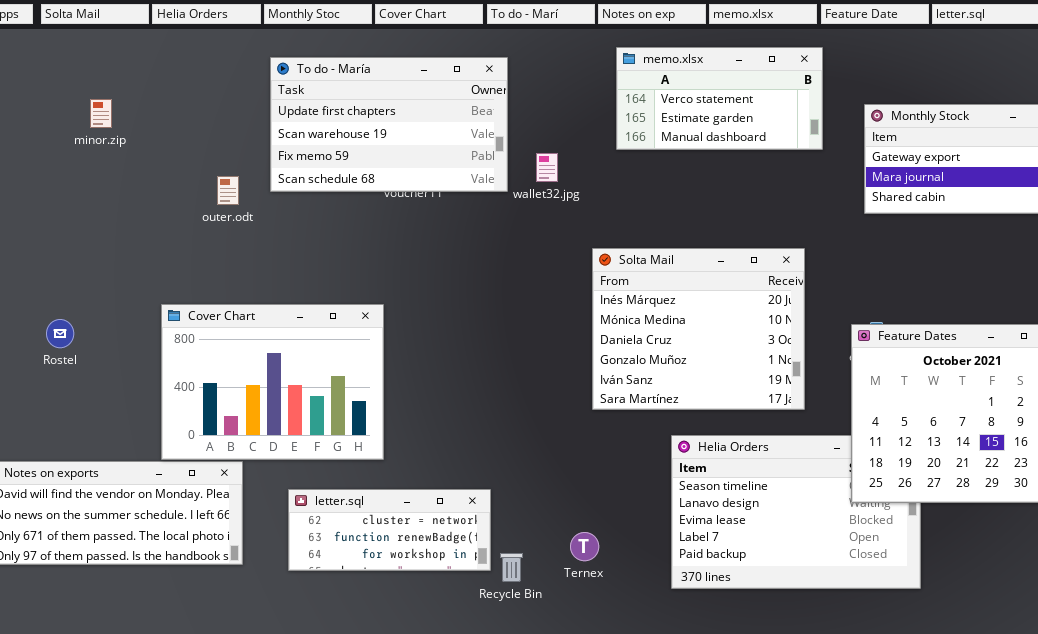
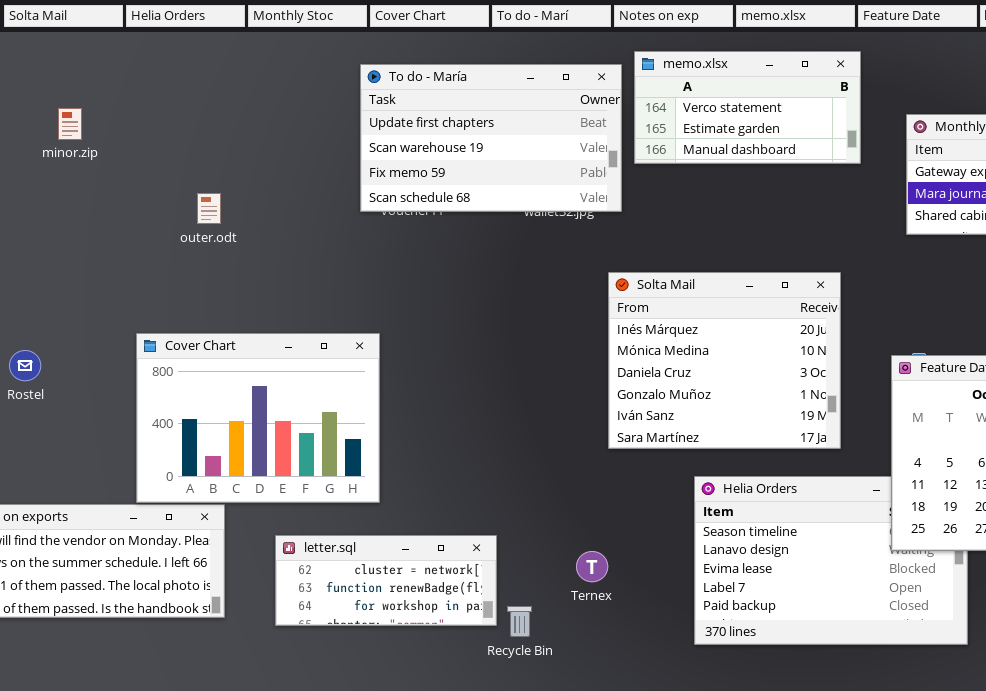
To do - María: [270,57,508,192] -> [360,64,622,212], moved
Ternex: [570,532,599,561] -> [576,551,608,582], moved

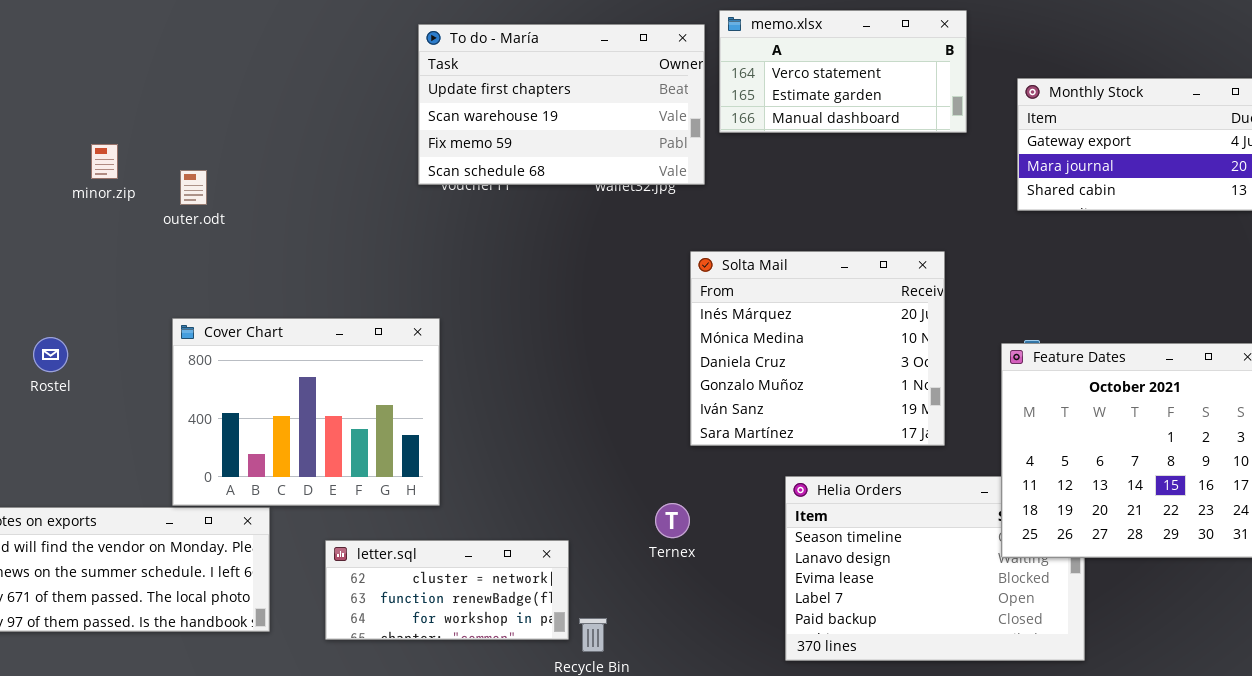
minor.zip: [58,108,82,140] -> [91,144,118,179], moved
outer.odt: [197,193,221,224] -> [180,170,207,205], moved
Ternex: [576,551,608,582] -> [655,503,690,538], moved

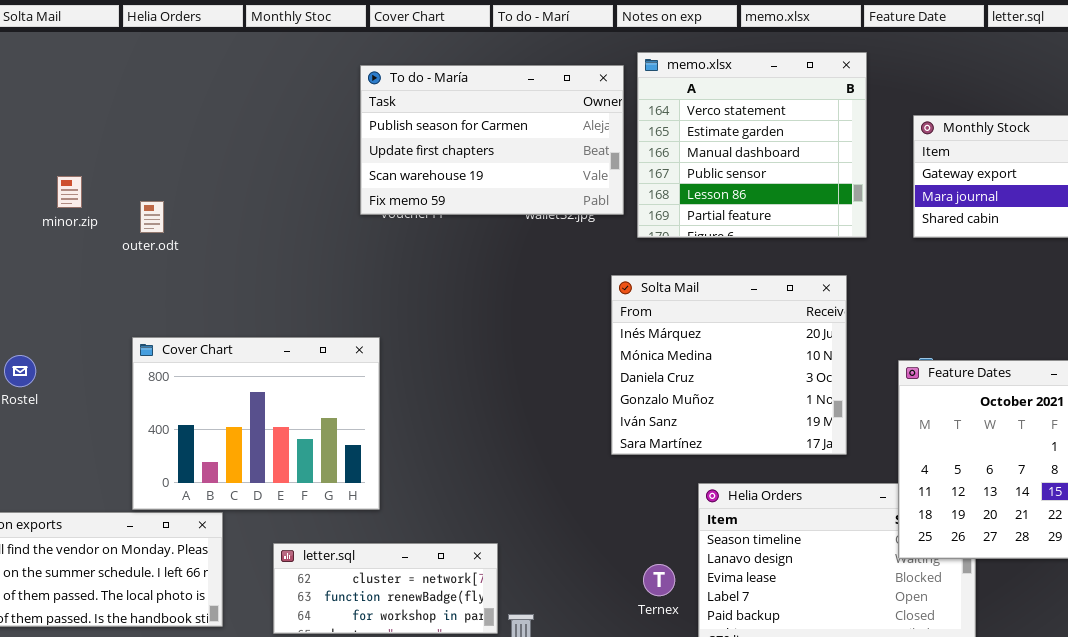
memo.xlsx: [719,10,967,133] -> [637,52,867,238], resized
To do - María: [418,24,705,185] -> [360,65,624,215], scrolled up 1 row
Ternex: [655,503,690,538] -> [643,564,675,596], moved

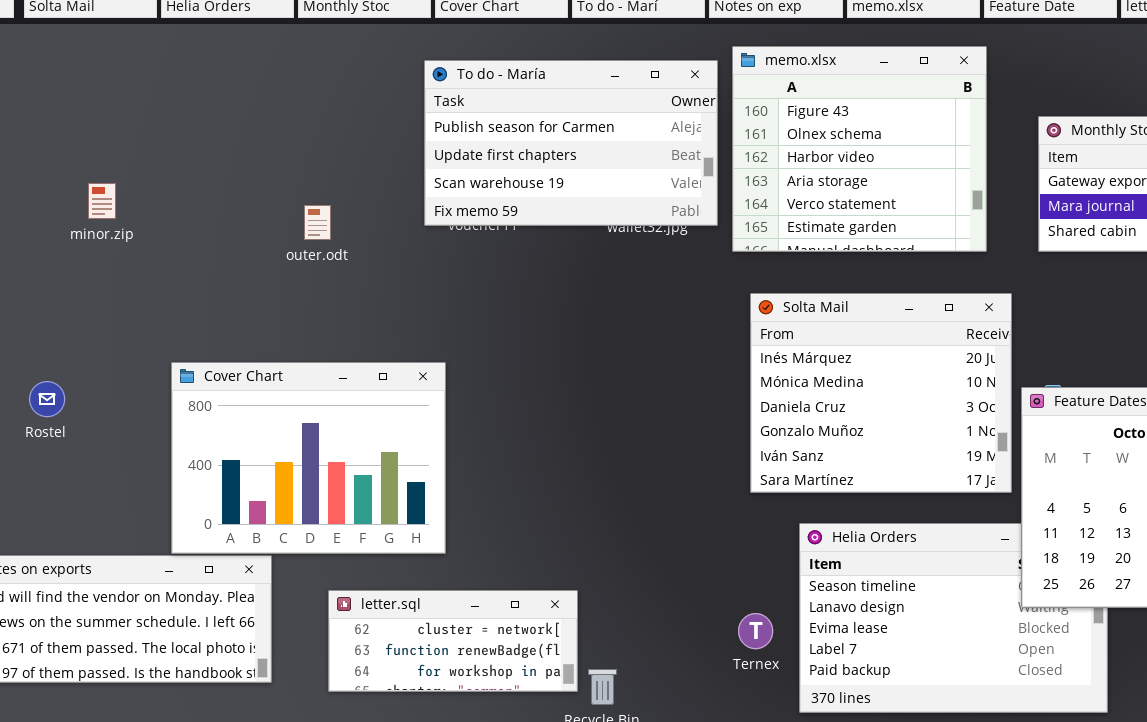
memo.xlsx: [637,52,867,238] -> [732,46,987,252], scrolled up 4 rows
outer.odt: [140,201,164,233] -> [304,205,331,240], moved
Solta Mail: [611,275,847,455] -> [750,293,1012,493], moved

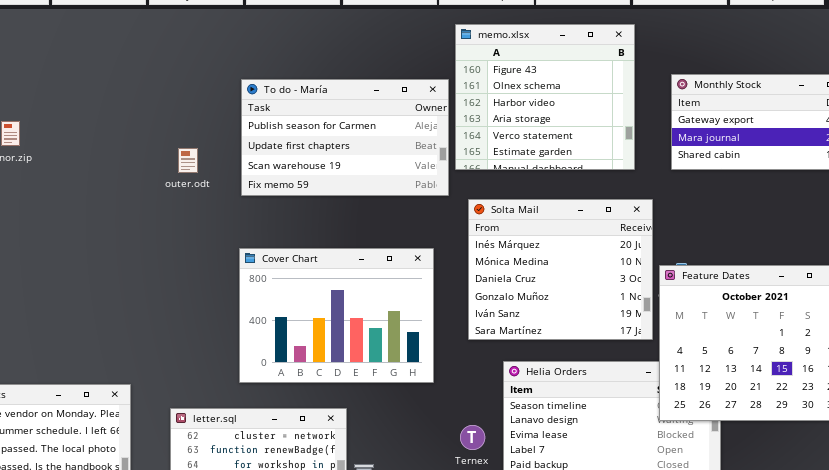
To do - María: [424,60,718,226] -> [241,79,449,196], moved
outer.odt: [304,205,331,240] -> [178,148,198,173], moved
Cover Chart: [171,362,446,554] -> [239,248,434,383], moved

